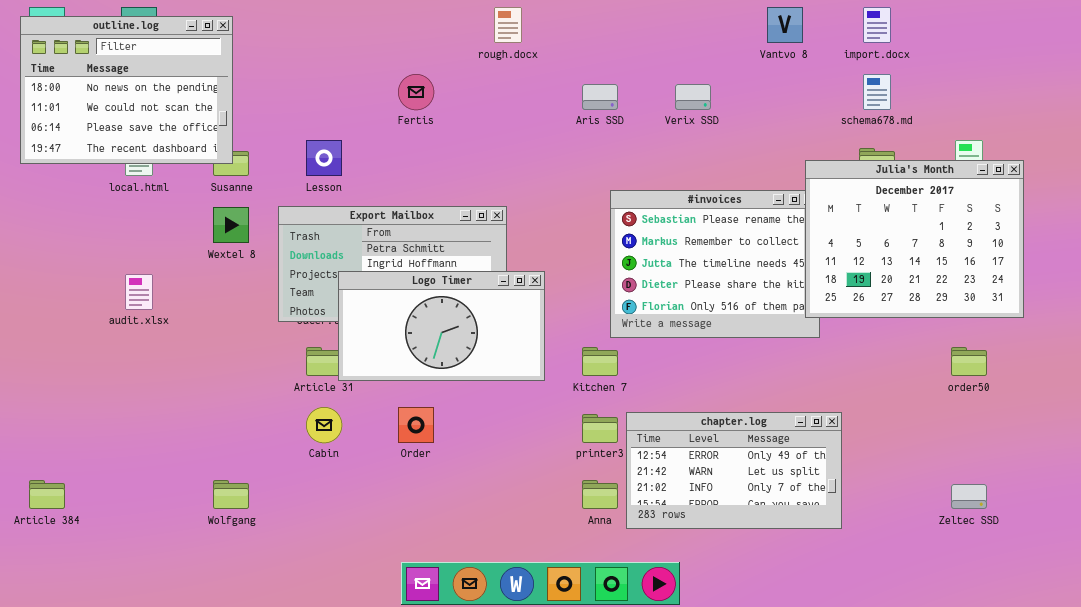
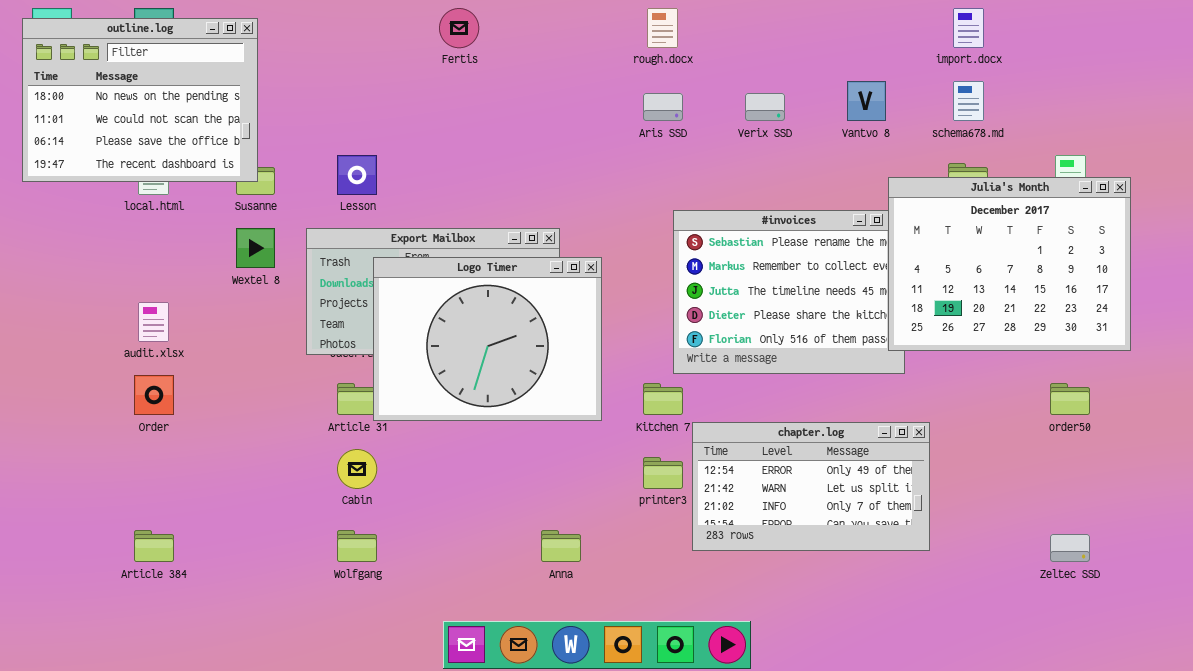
rough.docx: [494,7,522,43] -> [647,8,678,48], moved
Vantvo 8: [767,7,803,43] -> [847,81,886,121], moved
Fertis: [398,74,434,110] -> [439,8,479,48], moved
Logo Timer: [338,271,545,381] -> [373,257,602,421], resized
Order: [398,407,434,443] -> [134,375,174,415], moved
chapter.log: [626,412,842,529] -> [692,422,930,551], moved
Article 384: [29,480,65,509] -> [134,530,174,562], moved
Wolfgang: [213,480,249,509] -> [337,530,377,562], moved
Anna: [582,480,618,509] -> [541,530,581,562], moved

